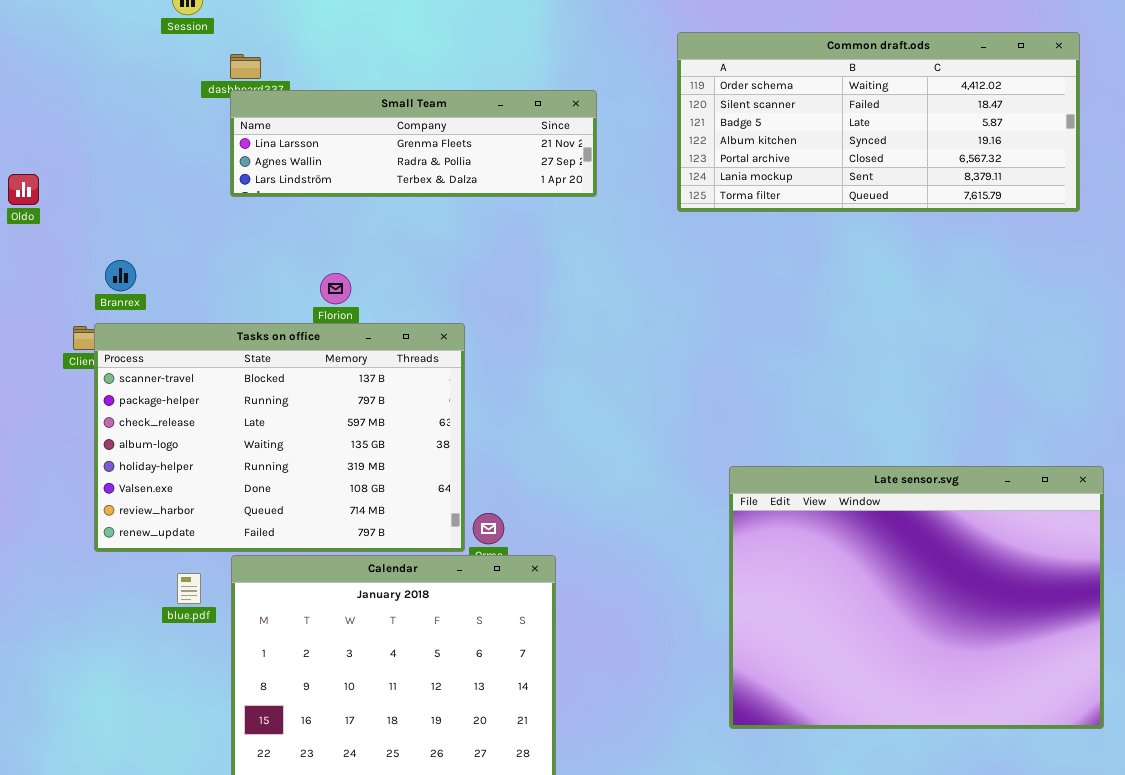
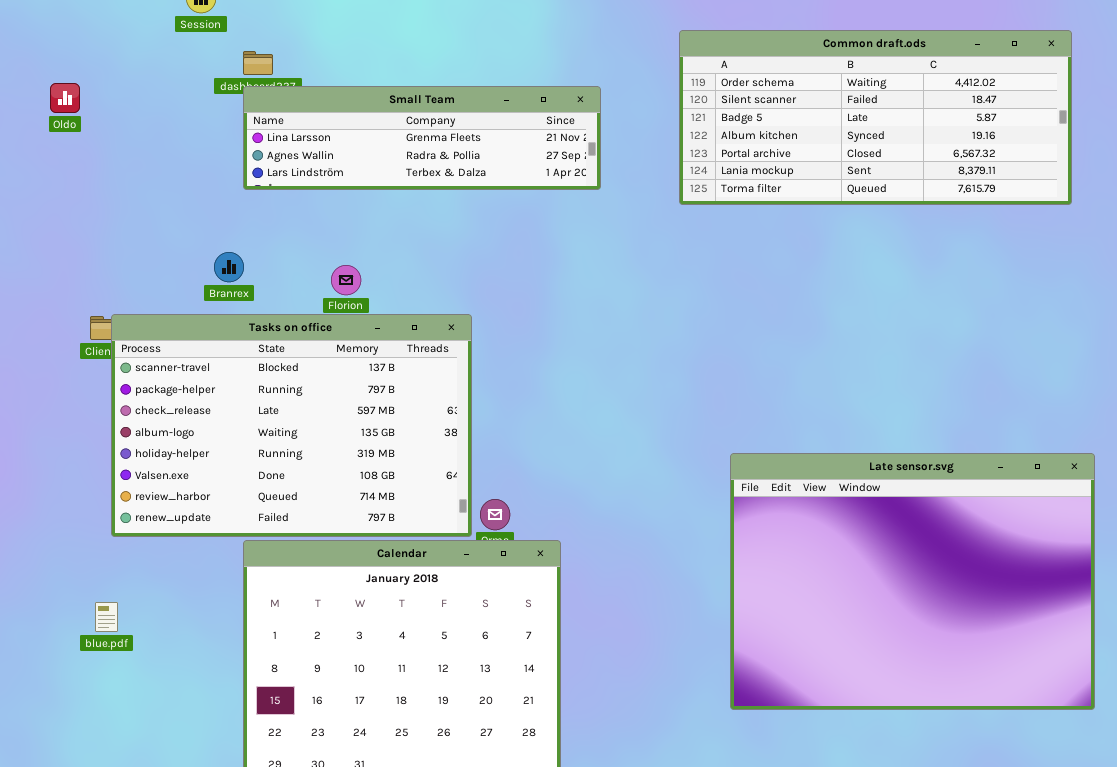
Oldo: [8,174,39,205] -> [50,83,80,113], moved
Branrex: [105,260,136,291] -> [214,252,244,282], moved
blue.pdf: [177,573,201,604] -> [95,602,118,632], moved

